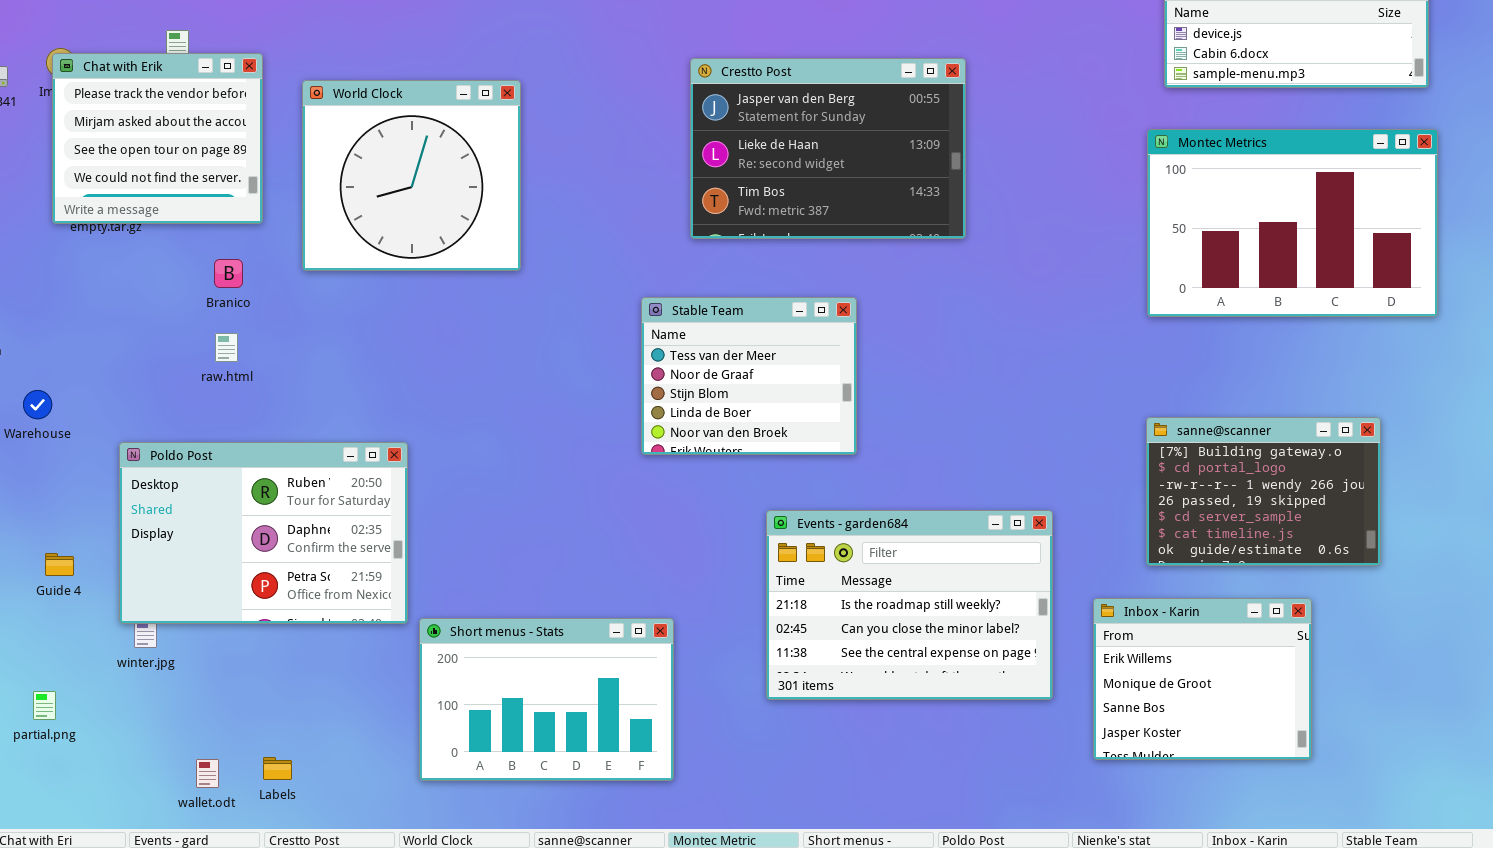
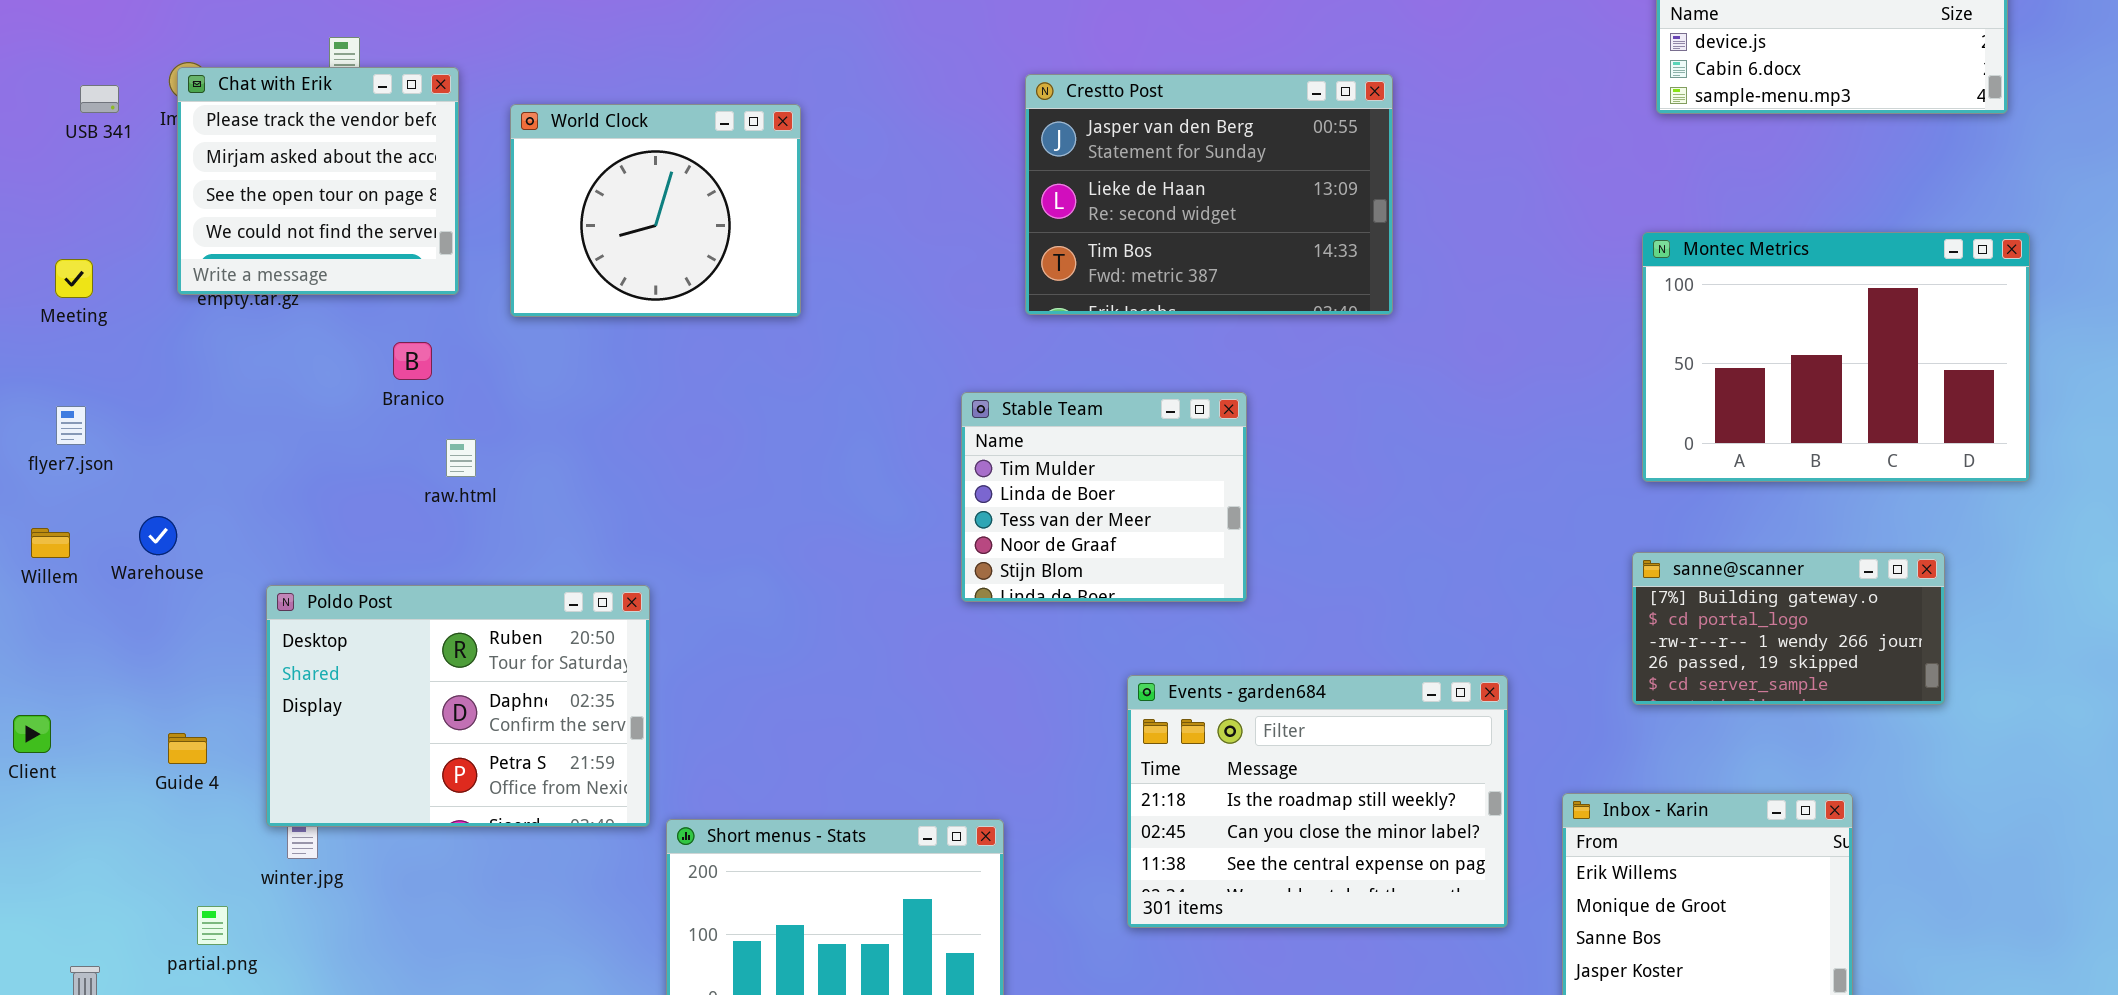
World Clock: [302,80,521,271] -> [510,104,801,317], resized
Montec Metrics: [1147,129,1438,317] -> [1642,232,2030,482], moved
Stable Team: [641,297,857,455] -> [961,392,1247,602], scrolled up 2 rows
raw.html: [215,333,238,362] -> [446,439,476,477], moved
sanne@scanner: [1146,417,1381,566] -> [1632,552,1945,705], resized
partial.png: [33,691,56,720] -> [197,906,228,945], moved

